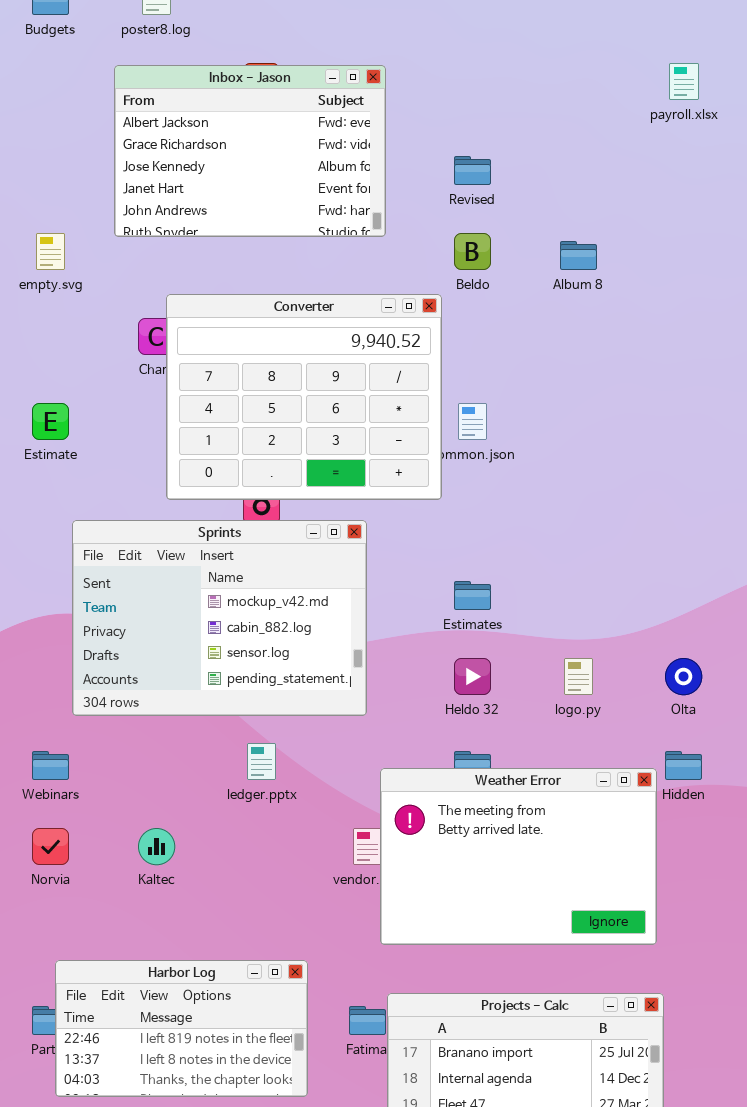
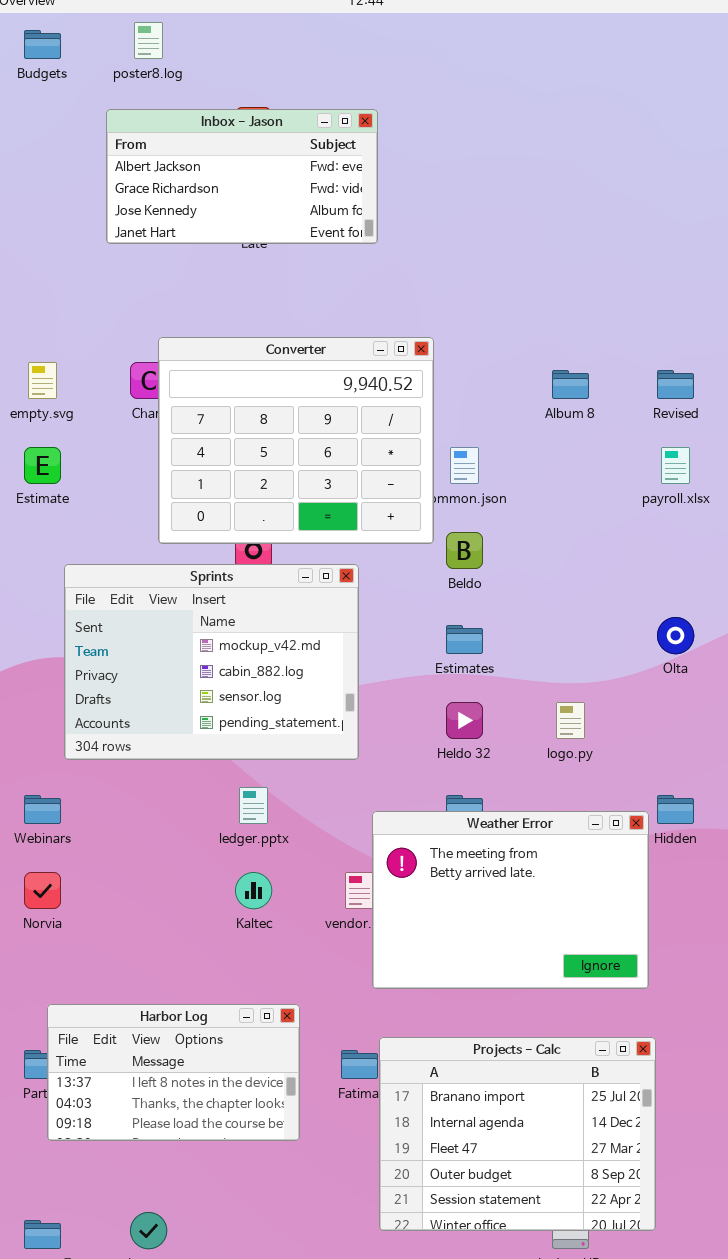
payroll.xlsx: [669,63,699,100] -> [661,447,690,484], moved
Inbox - Jason: [114,65,386,237] -> [106,109,378,244], resized
Revised: [454,156,491,185] -> [657,370,694,399], moved
empty.svg: [36,233,65,270] -> [28,362,57,399], moved
Beldo: [454,233,491,270] -> [446,532,483,569], moved
Album 8: [560,241,597,270] -> [552,370,589,399], moved
Olta: [665,658,702,695] -> [657,617,694,654], moved
Kaltec: [138,828,175,865] -> [235,872,272,909], moved
Harbor Log: [55,960,308,1097] -> [47,1004,300,1141], scrolled down 1 row

